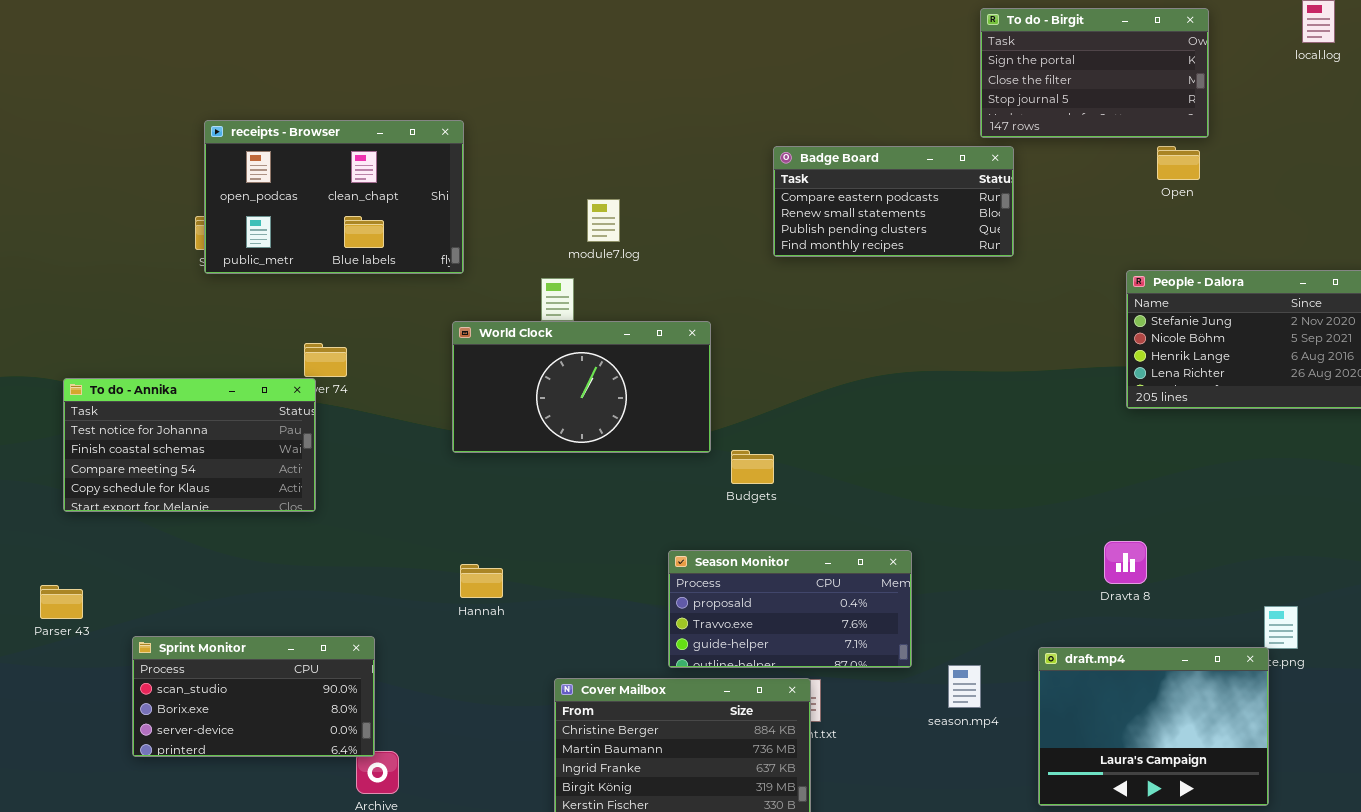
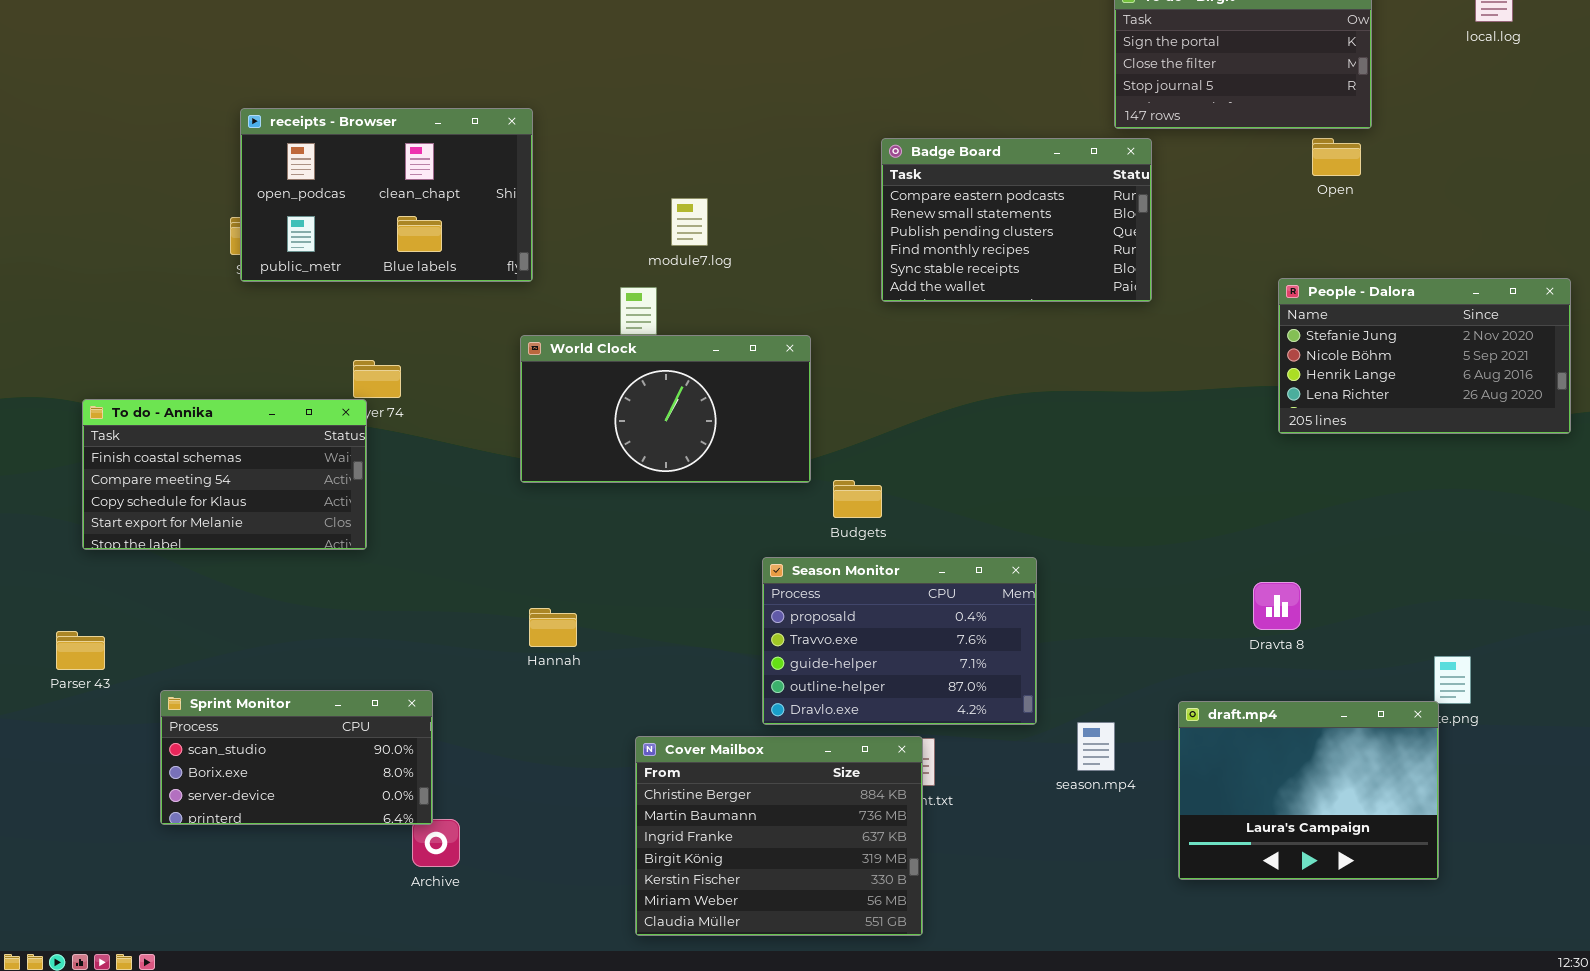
Badge Board: [773,146,1014,257] -> [881,138,1152,302], resized
To do - Annika: [63,378,316,512] -> [82,399,367,550], scrolled down 1 row
Season Monitor: [668,550,912,668] -> [762,557,1037,725], resized

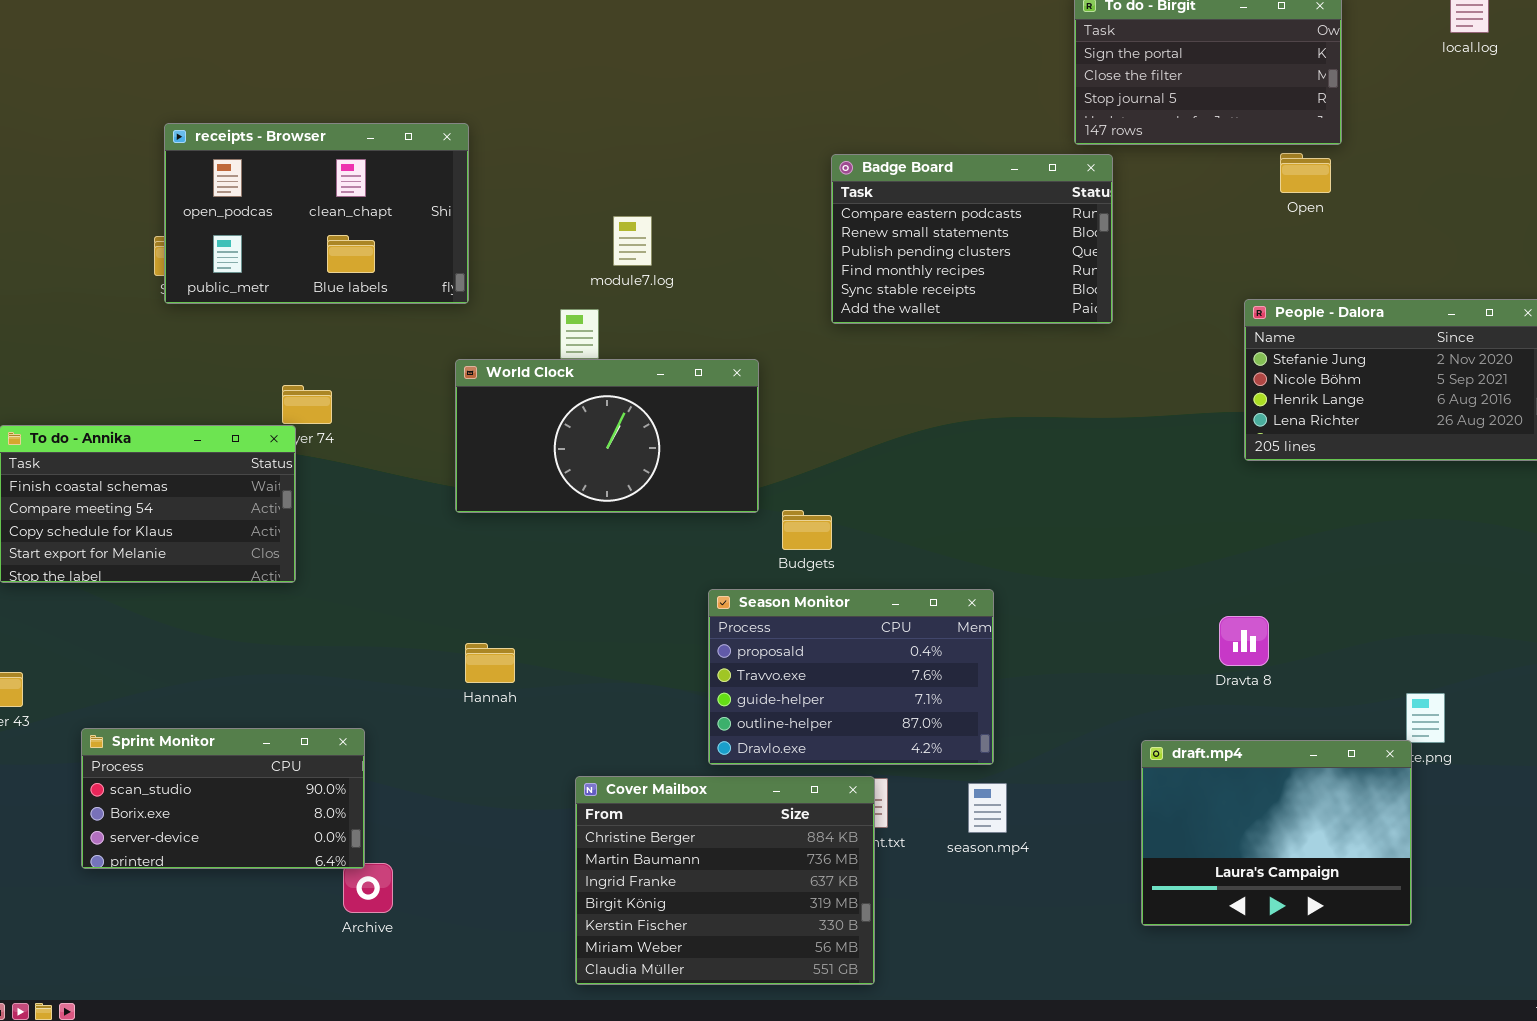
season.mp4: [1077,722,1115,771] -> [968,783,1007,833], moved

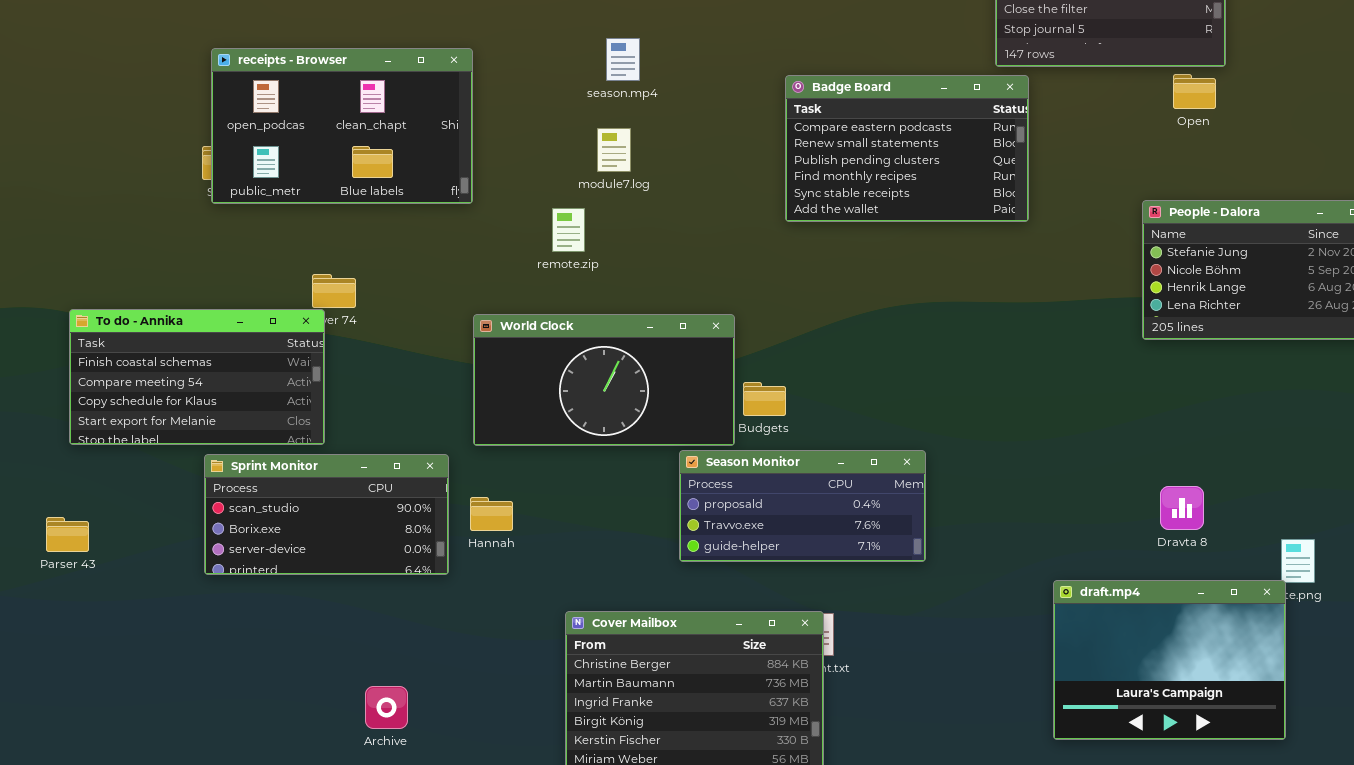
World Clock: [455,359,759,513] -> [473,314,735,446], moved
Season Monitor: [708,589,994,765] -> [679,450,926,562], resized
Dravta 8: [1219,616,1269,666] -> [1160,486,1204,530], moved
Sprint Monitor: [81,728,365,869] -> [204,454,449,575], moved
season.mp4: [968,783,1007,833] -> [606,38,640,81], moved

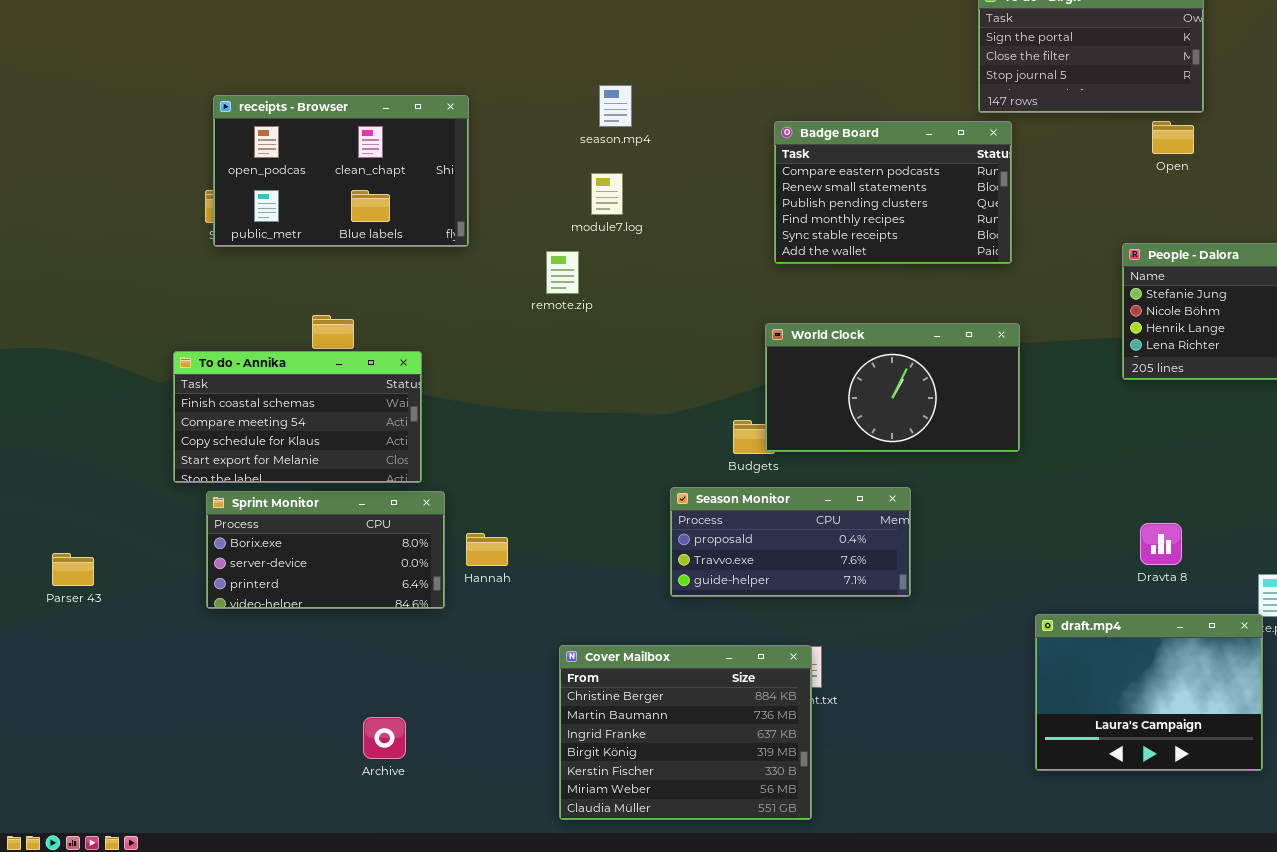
To do - Annika: [69,309,325,445] -> [173,351,422,483], moved
World Clock: [473,314,735,446] -> [765,323,1020,452], moved
Sprint Monitor: [204,454,449,575] -> [206,491,445,609], scrolled down 1 row

